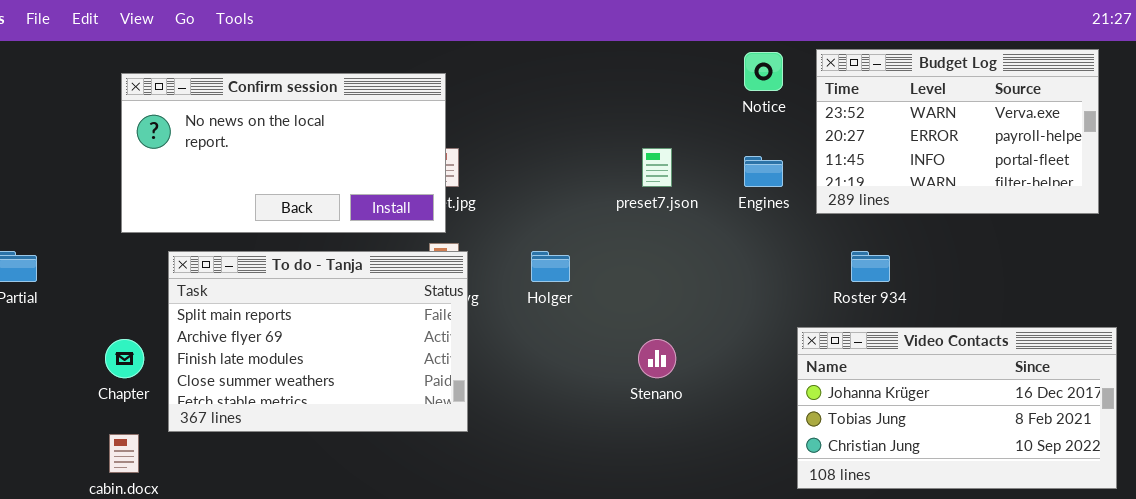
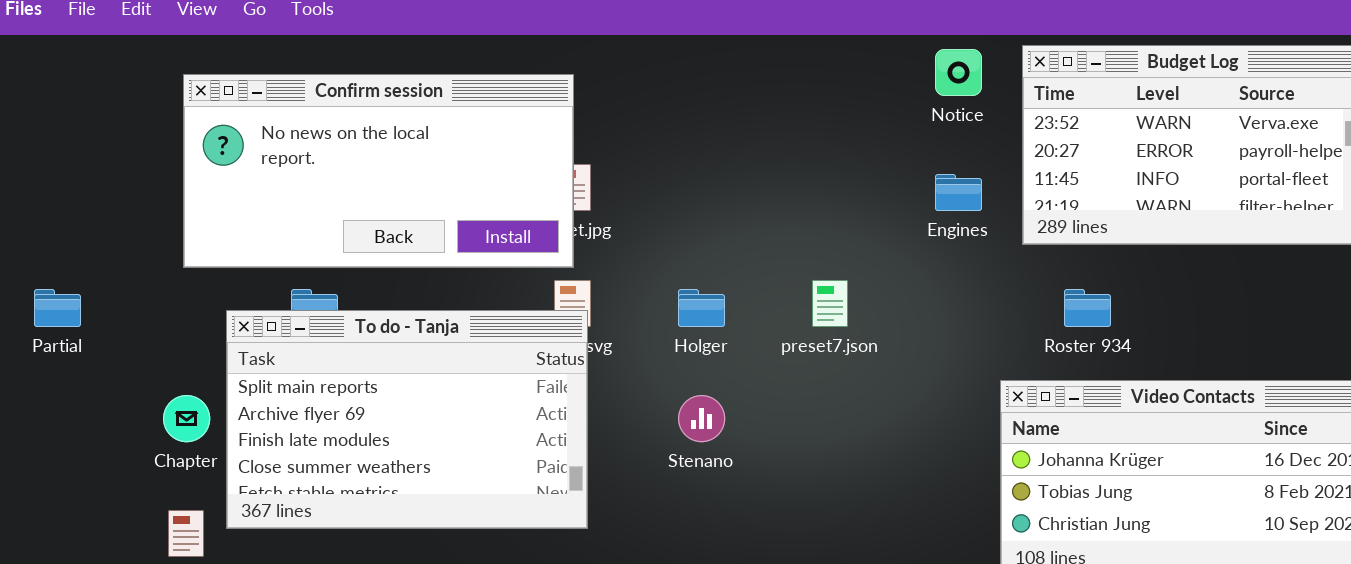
preset7.json: [642,148,672,187] -> [812,280,848,327], moved
To do - Tanja: [168,251,468,432] -> [226,310,588,529], moved
Stenano: [638,339,676,378] -> [678,395,725,442], moved

